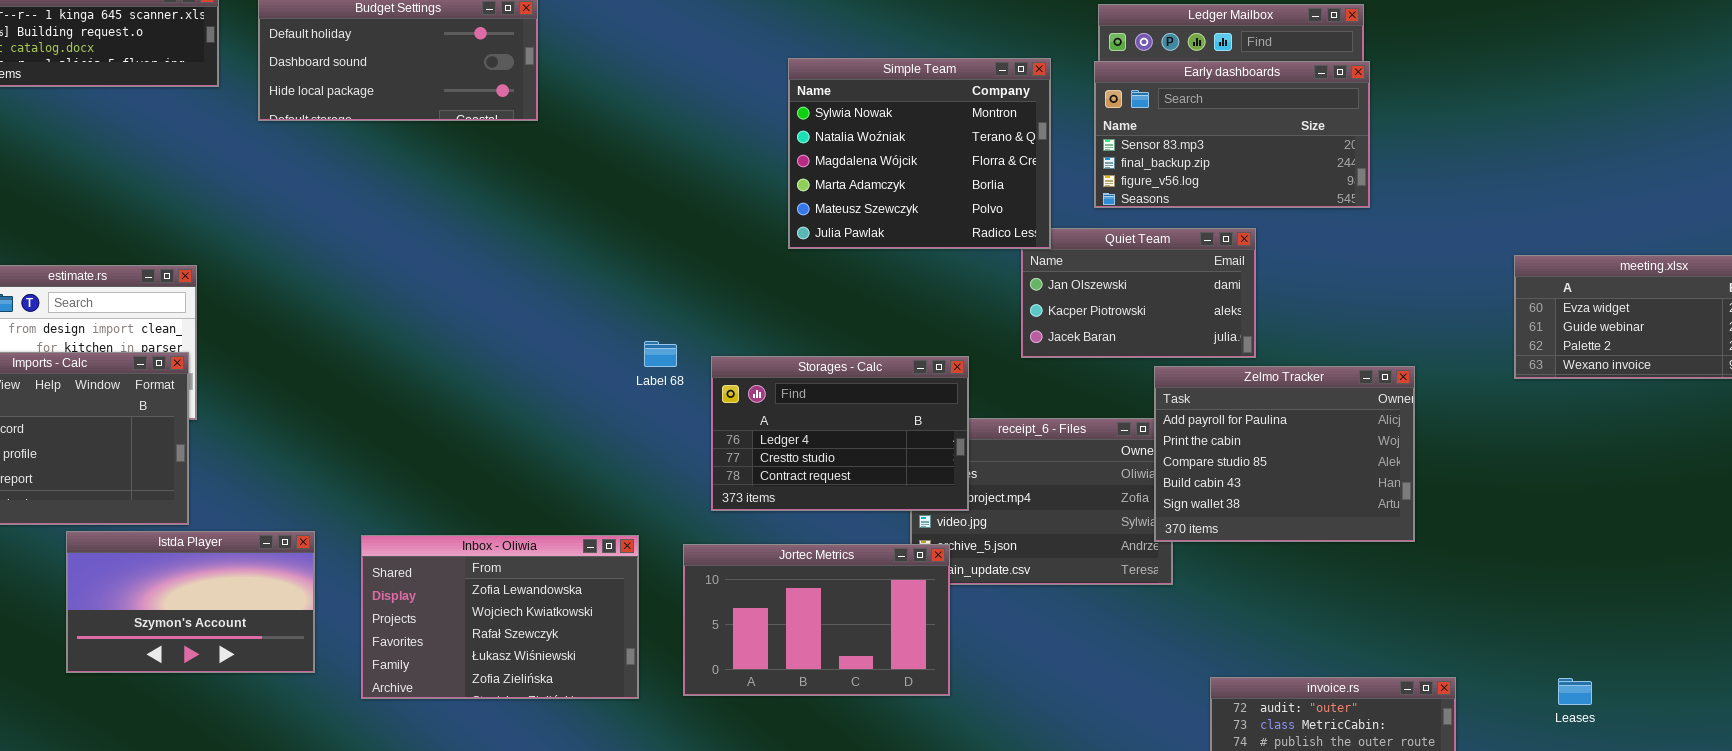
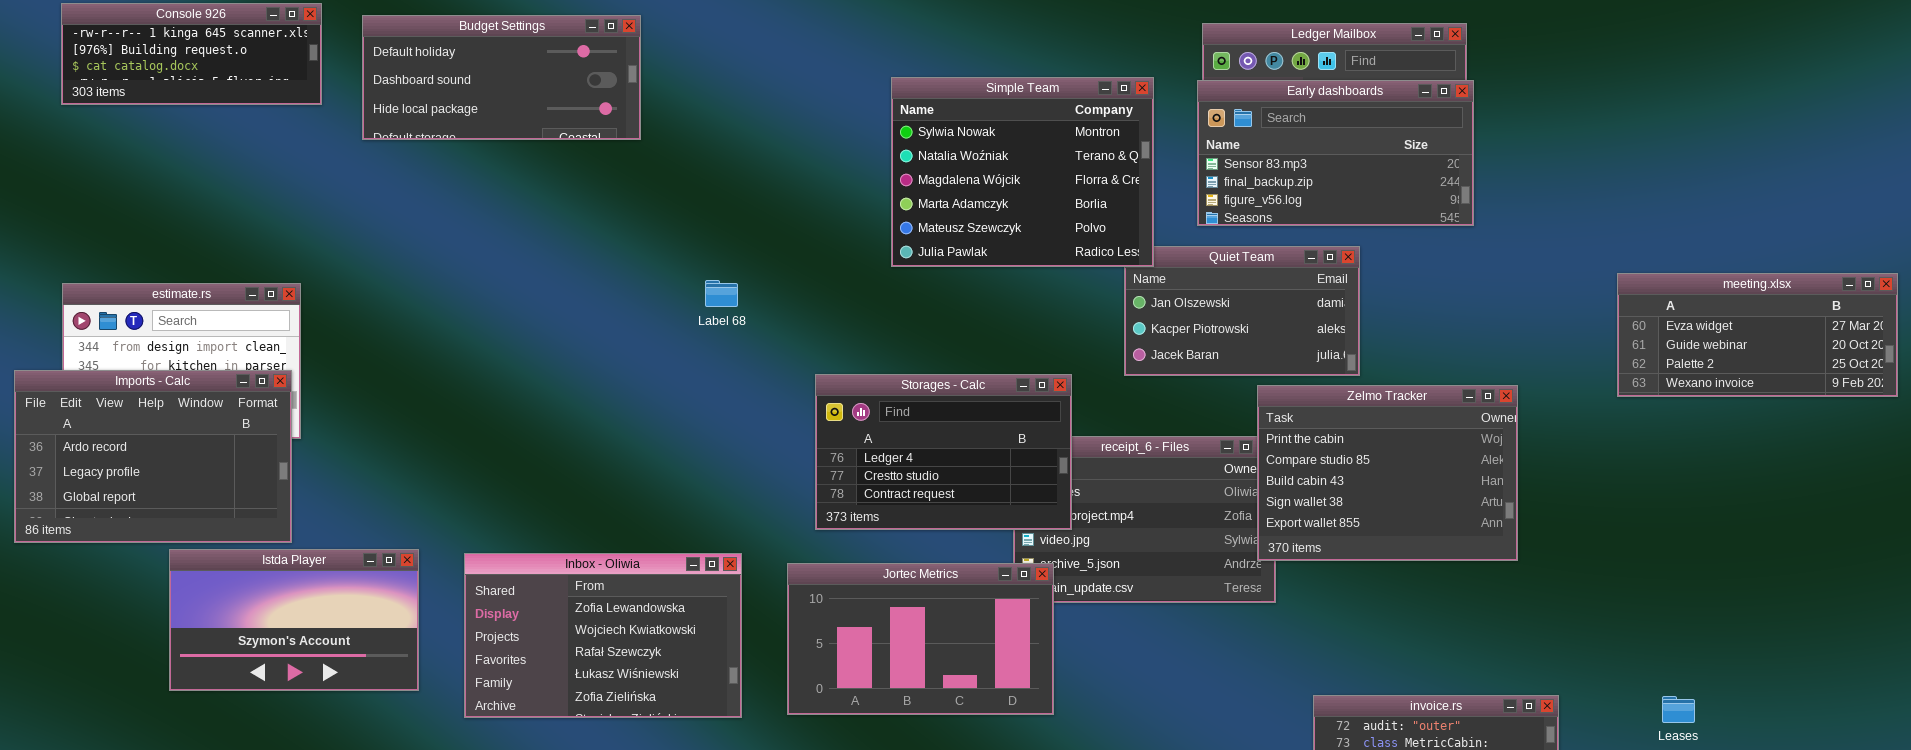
Label 68: [644,341,677,367] -> [705,280,738,307], moved
Zelmo Tracker: [1154,366,1415,542] -> [1257,385,1518,561], scrolled down 1 row

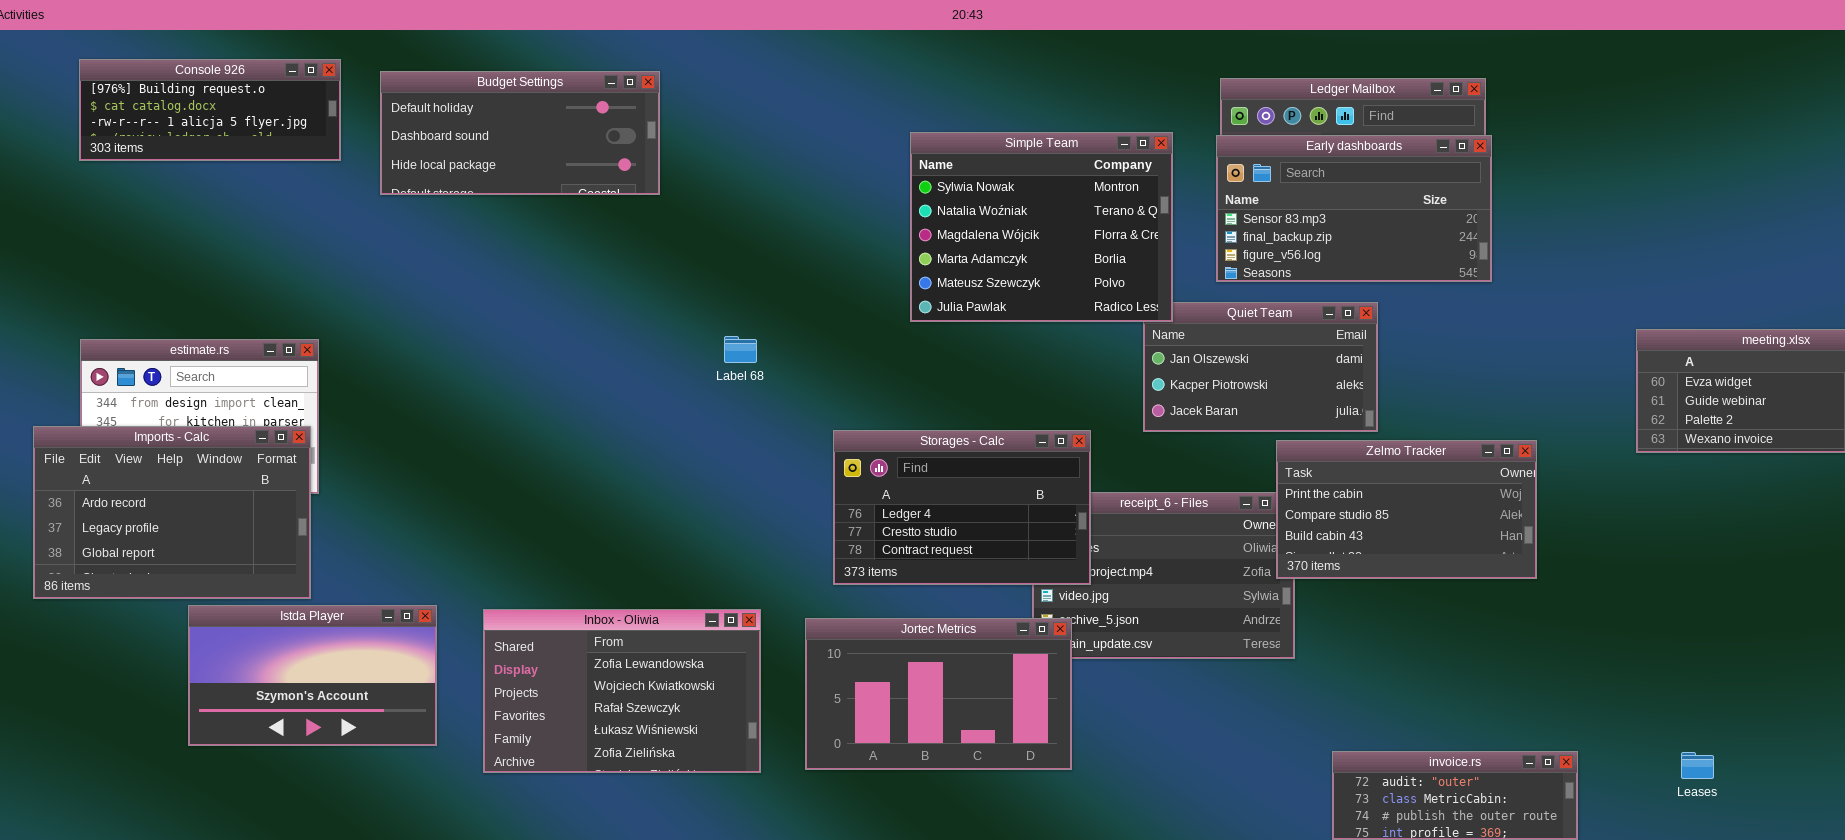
Console 926: [61,3,322,105] -> [79,59,341,161], scrolled down 1 row
Zelmo Tracker: [1257,385,1518,561] -> [1276,440,1537,579], resized

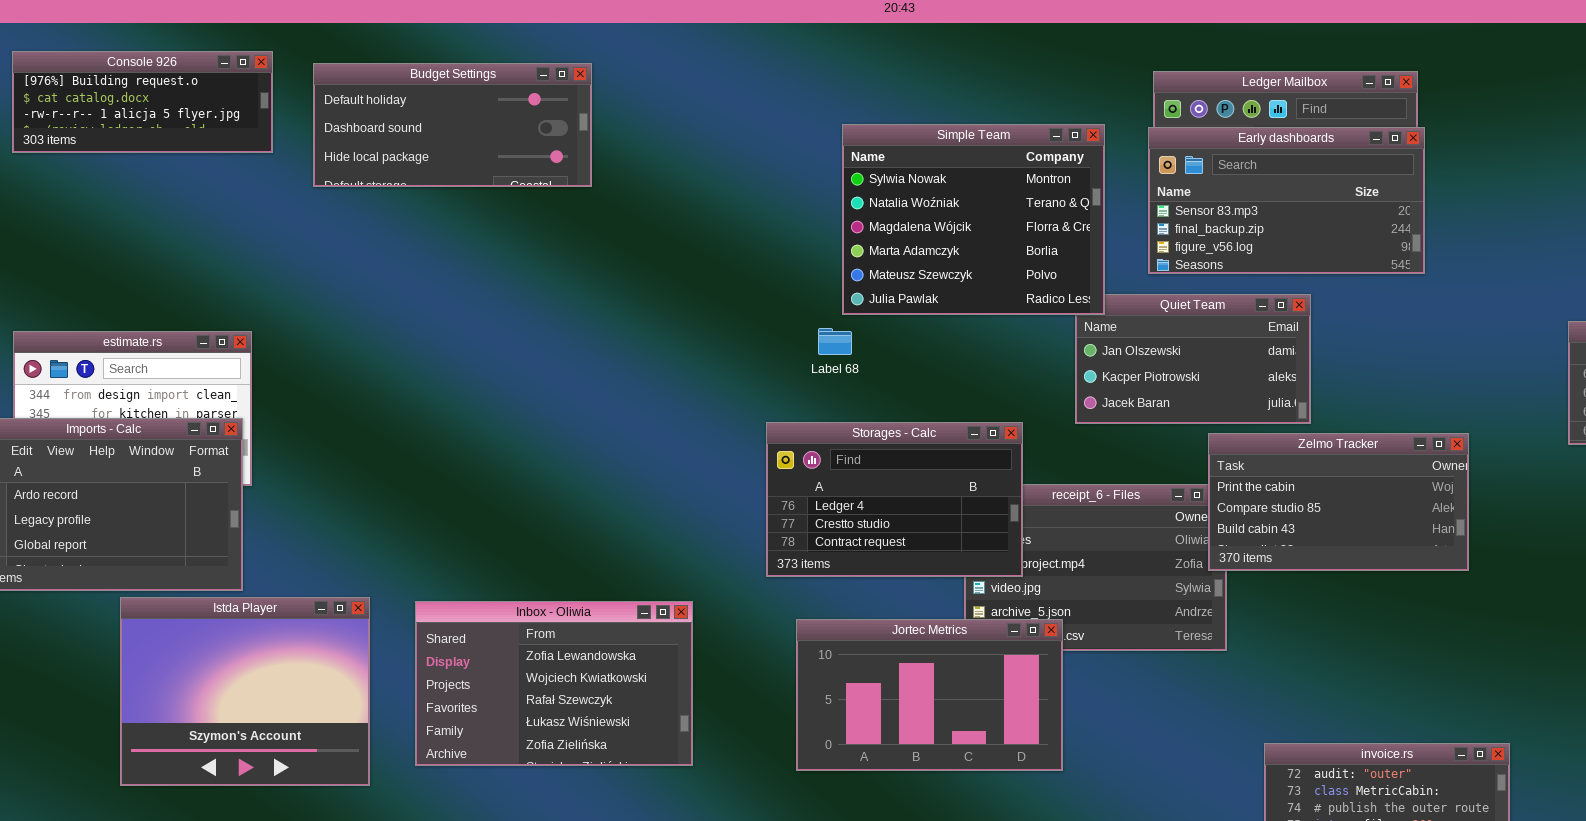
Label 68: [724,336,757,363] -> [818,328,852,355], moved
Istda Player: [188,605,437,746] -> [120,597,370,786], resized
Jortec Metrics: [805,618,1072,770] -> [796,619,1063,771], moved

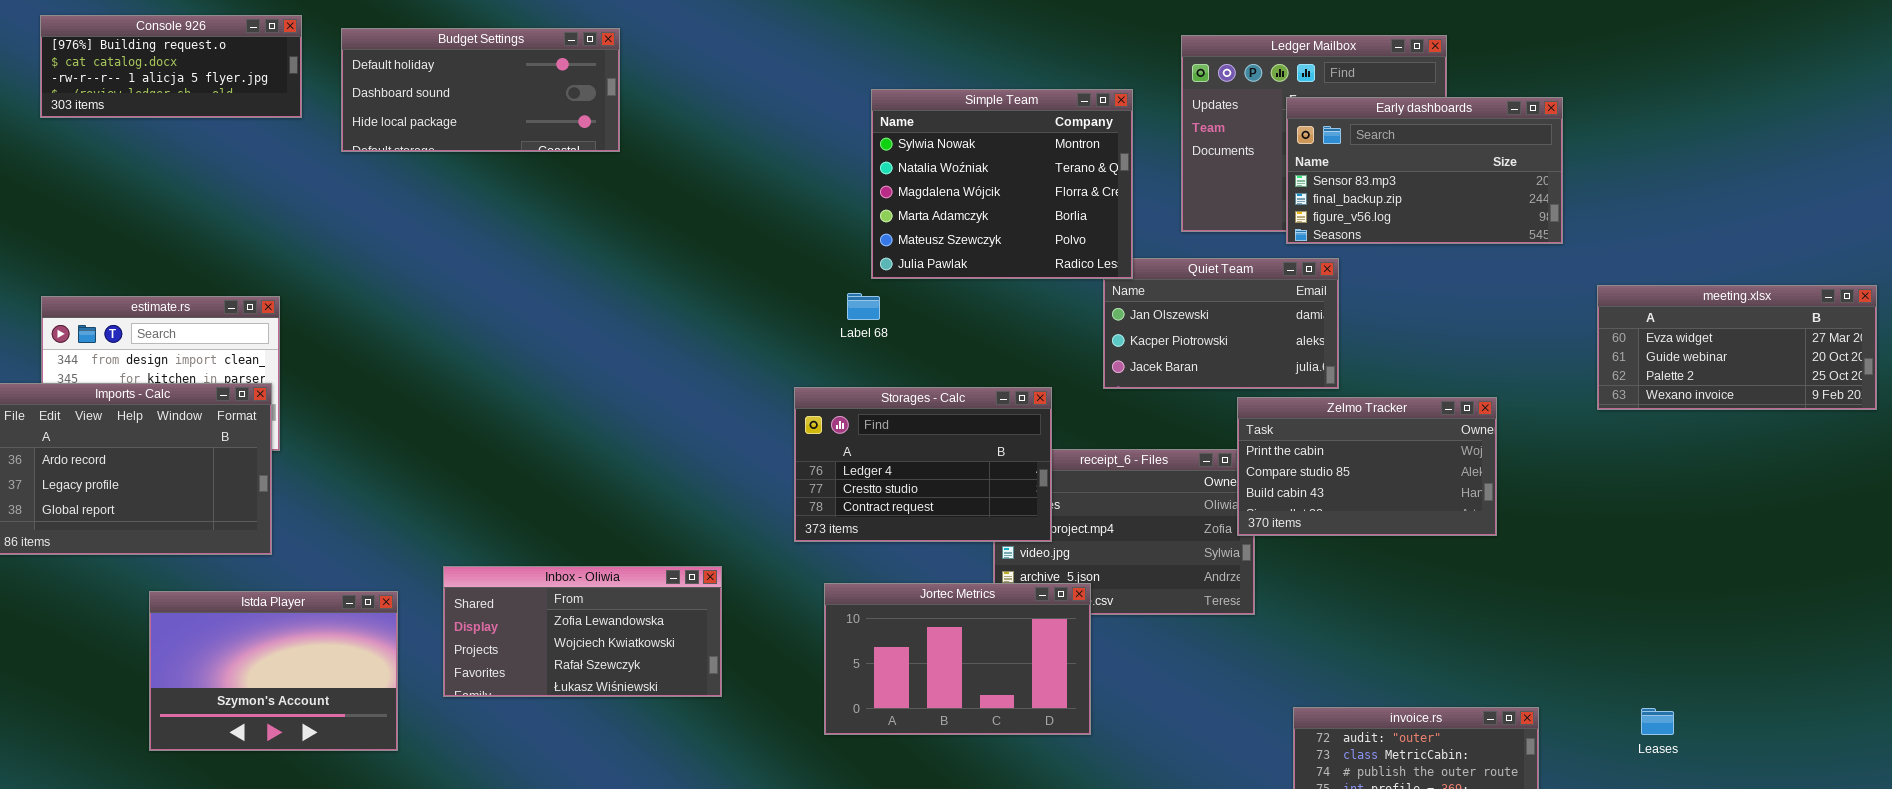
Early dashboards: [1148,127,1425,274] -> [1286,97,1563,244], moved
Istda Player: [120,597,370,786] -> [149,591,398,751], resized
Inbox - Oliwia: [415,601,693,766] -> [443,566,722,697], resized

